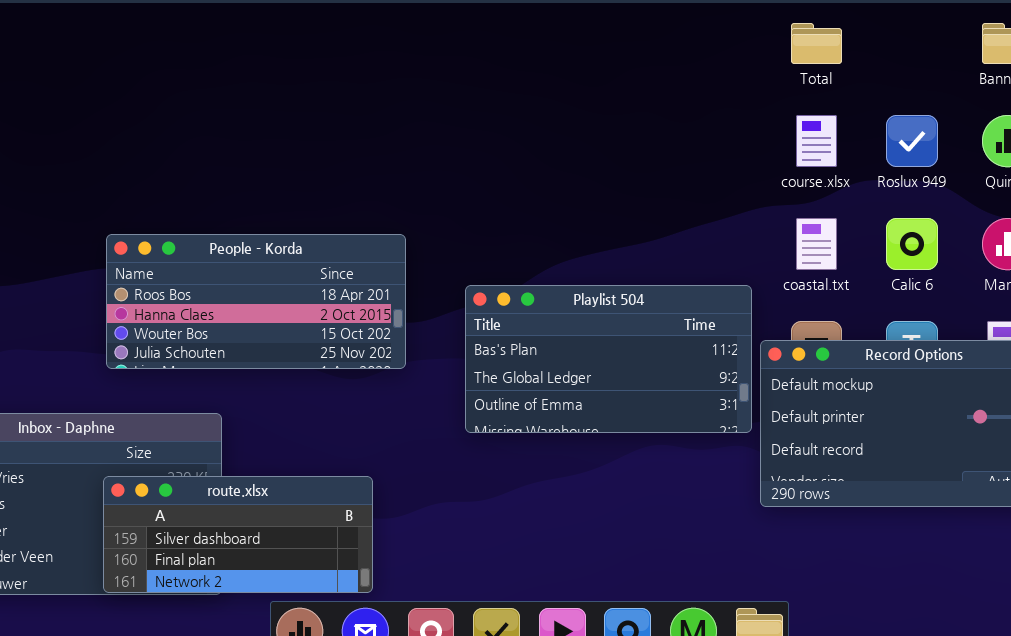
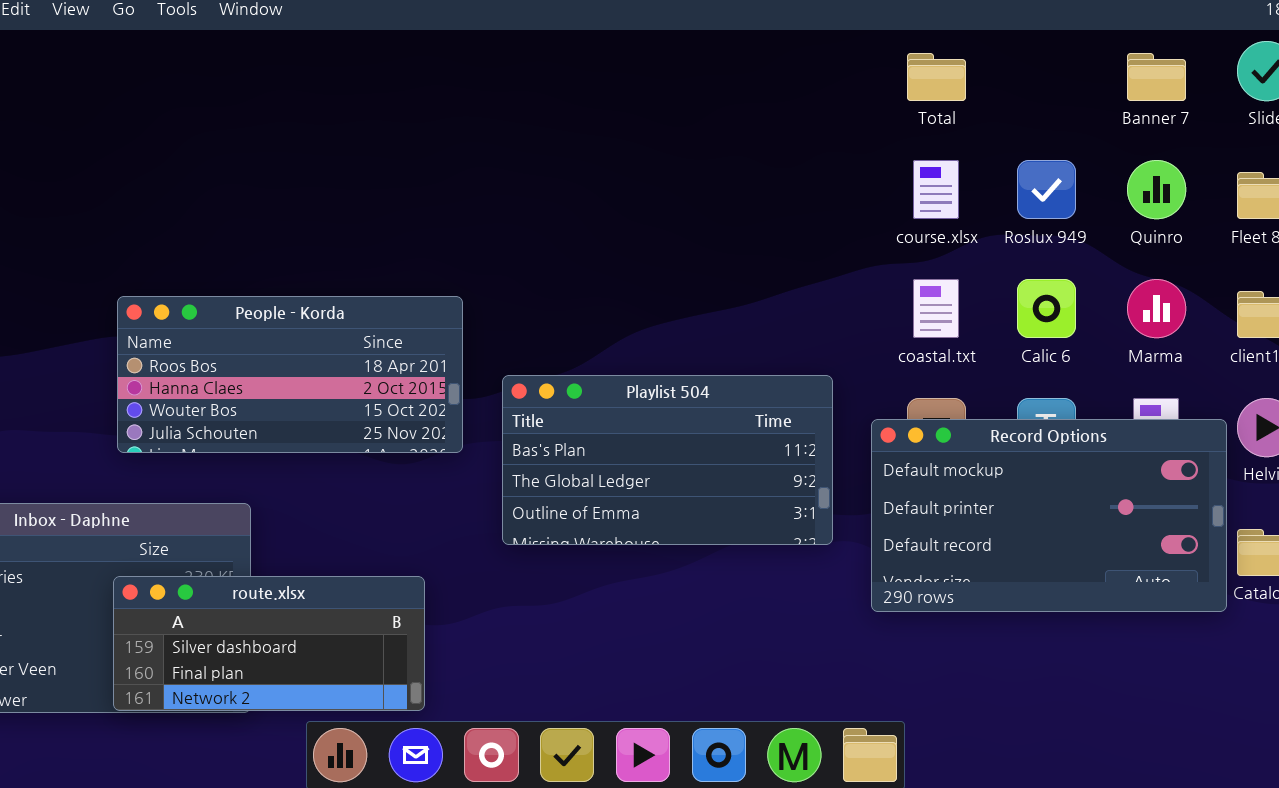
Playlist 504: [465,285,752,433] -> [502,375,833,545], moved

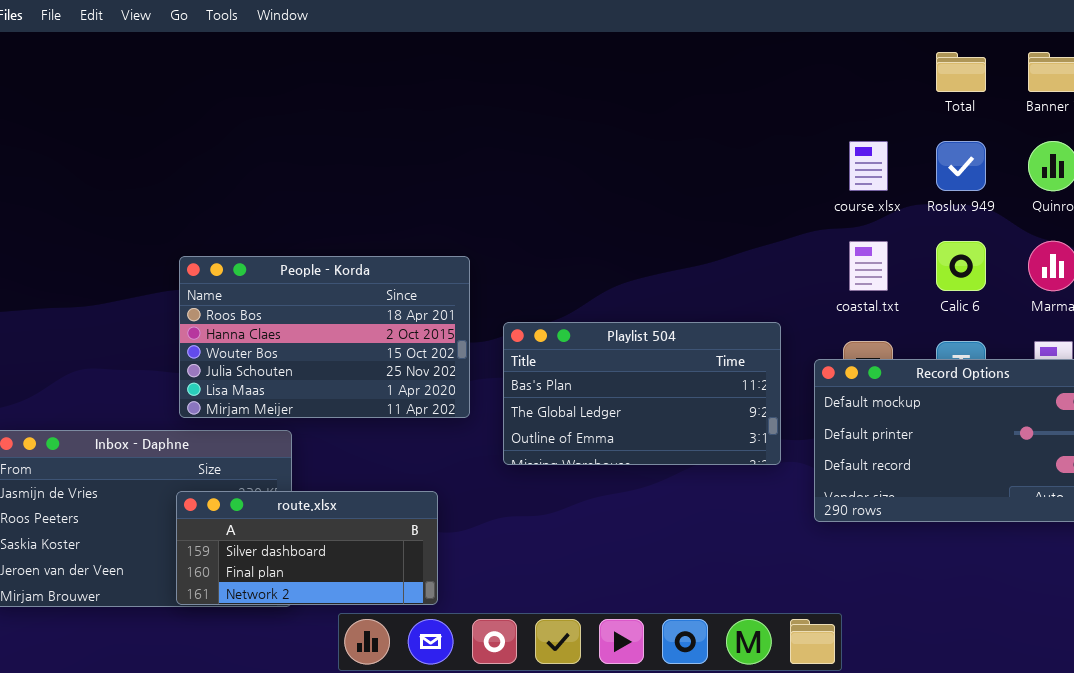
Total: [907,53,966,101] -> [936,52,986,92], moved
People - Korda: [117,296,463,453] -> [179,256,470,418], resized

